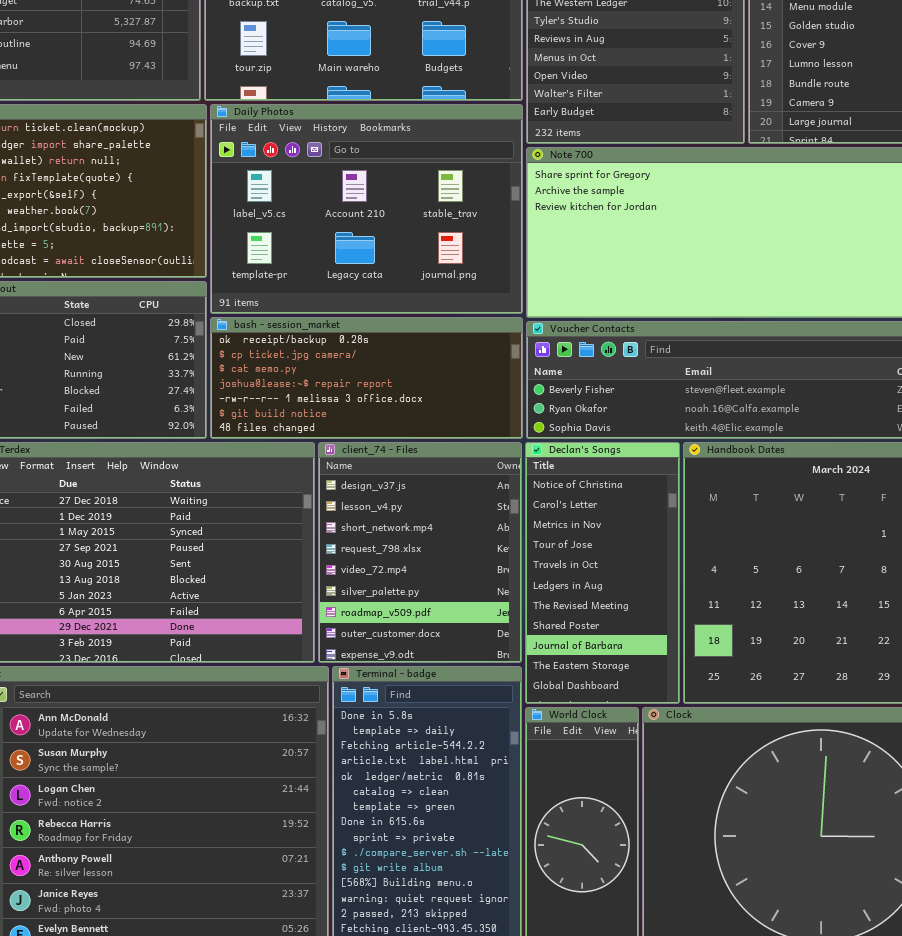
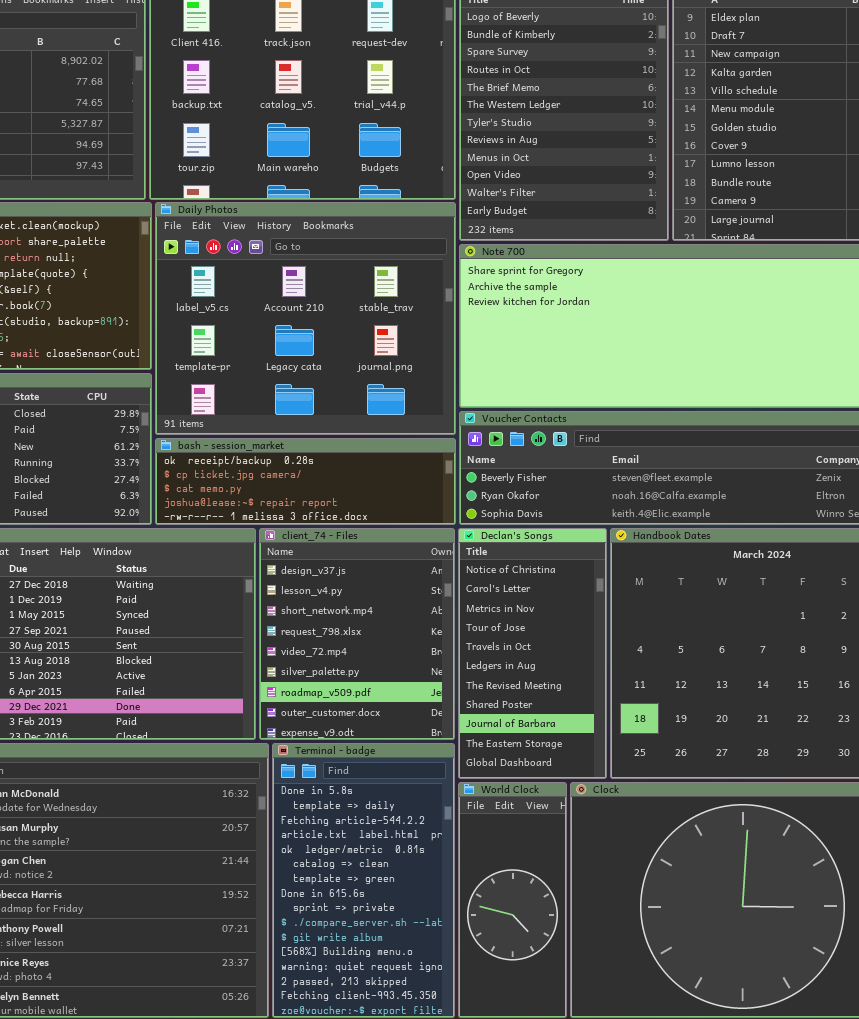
Daily Photos: [210,104,523,314] -> [155,202,456,435], resized
bash - session_market: [210,317,523,439] -> [155,438,456,525], resized

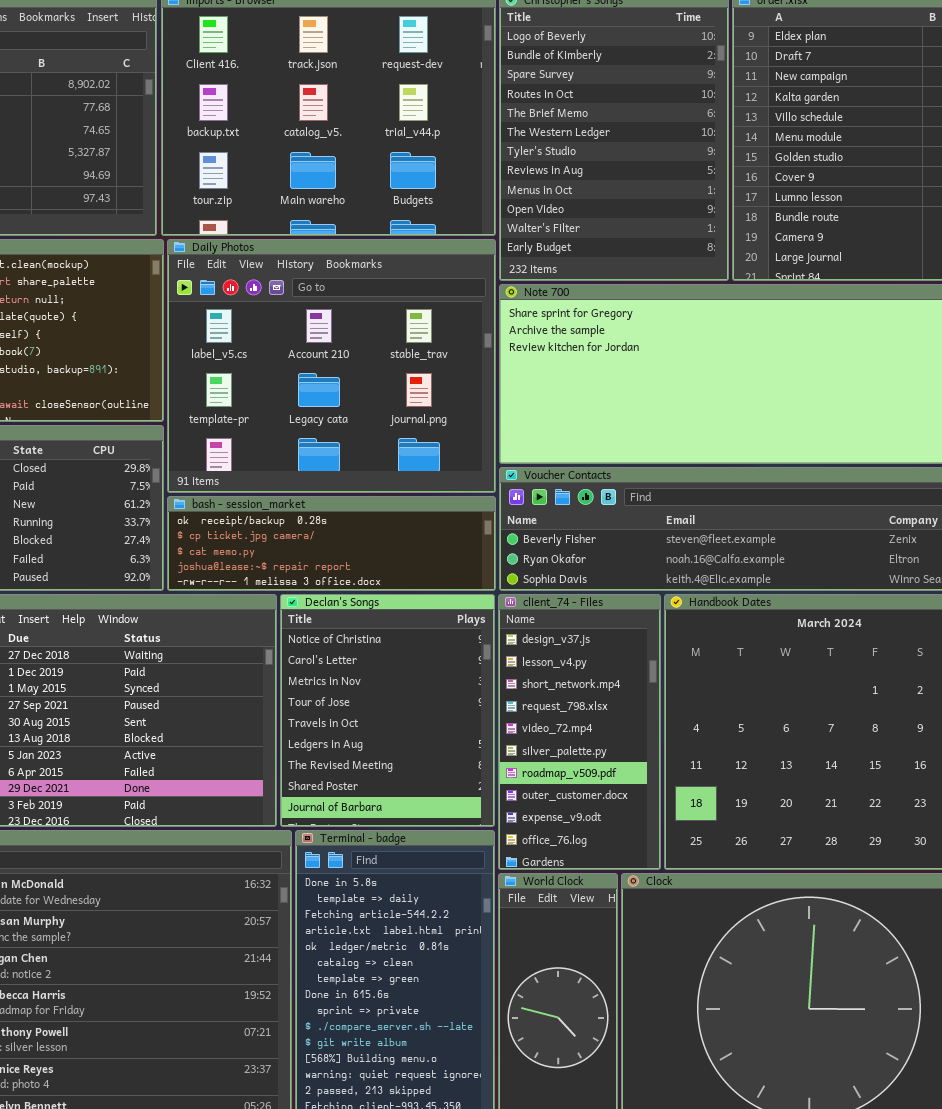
client_74 - Files: [259,528,455,740] -> [498,594,661,870], moved, resized
Declan's Songs: [458,528,607,779] -> [280,594,495,827], moved, resized

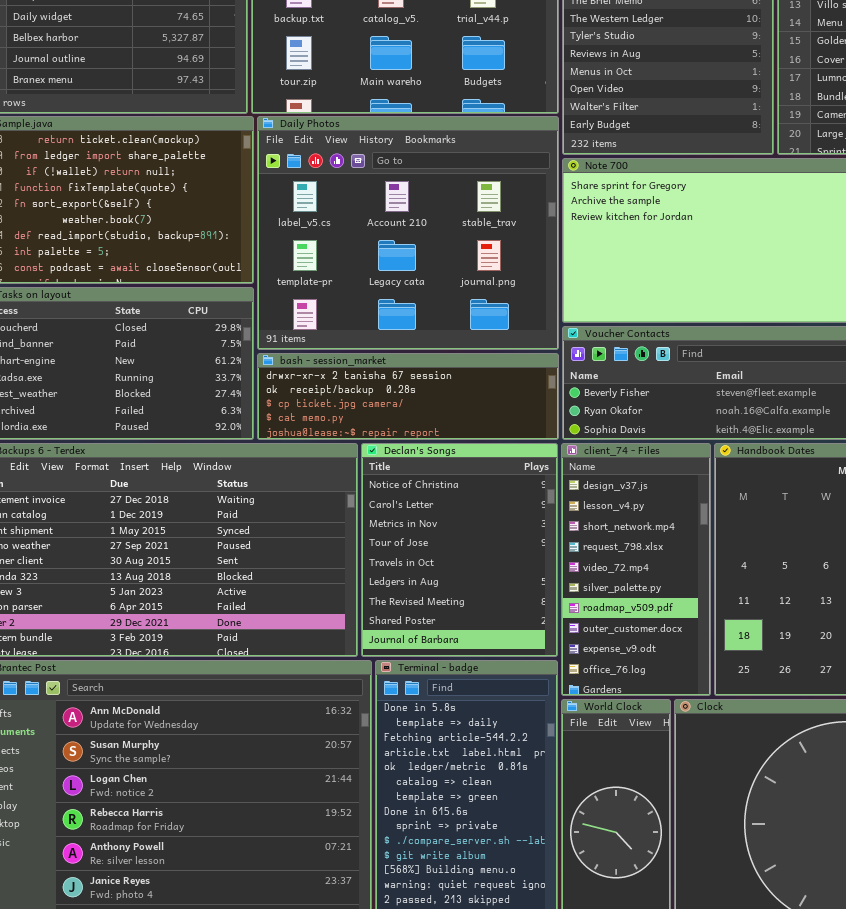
bash - session_market: [167,496,496,591] -> [257,353,559,440], scrolled up 1 row

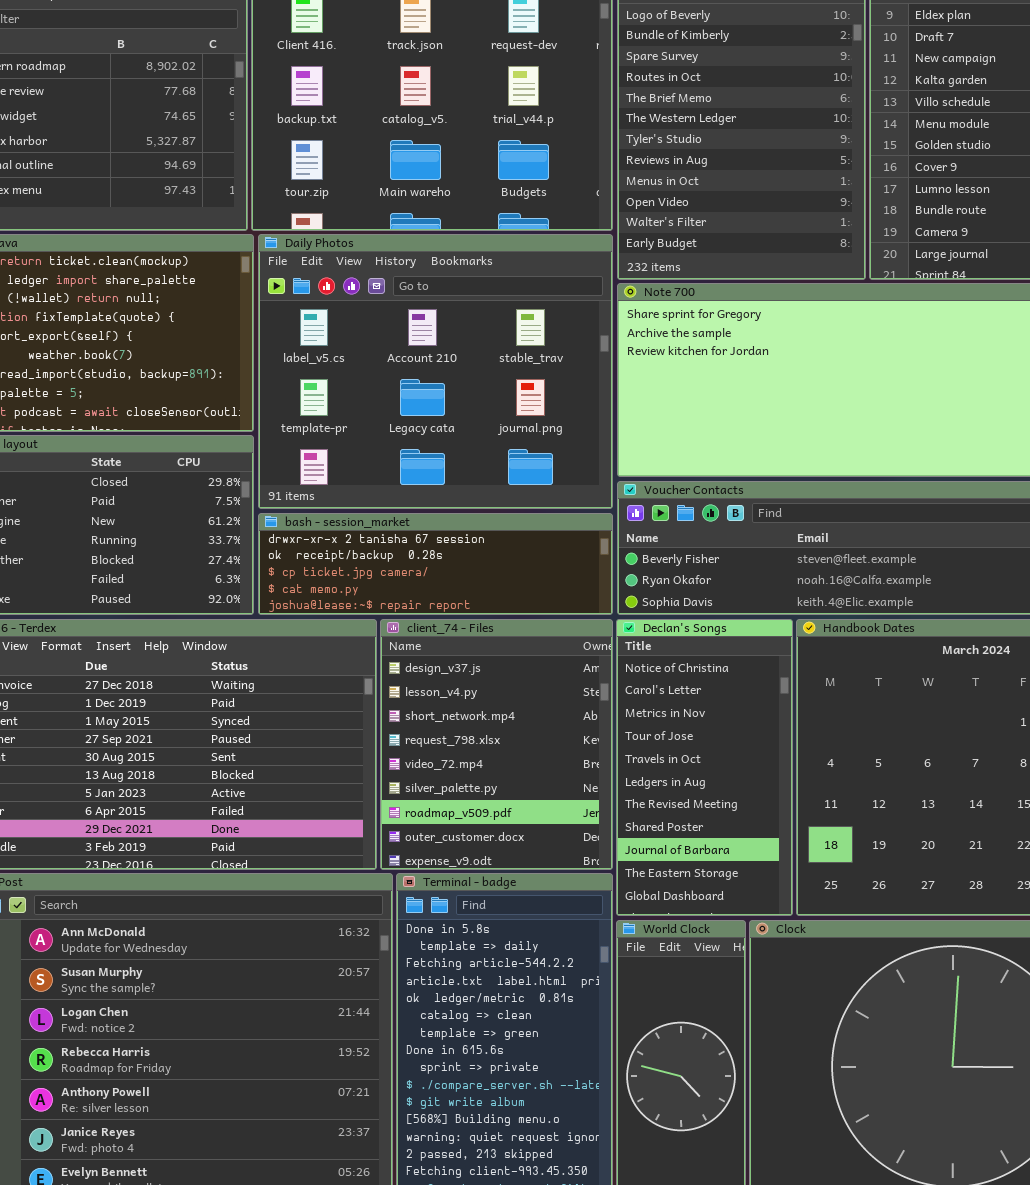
Declan's Songs: [361,443,558,657] -> [616,619,793,916], moved, resized
client_74 - Files: [561,443,711,696] -> [380,619,613,870], moved, resized

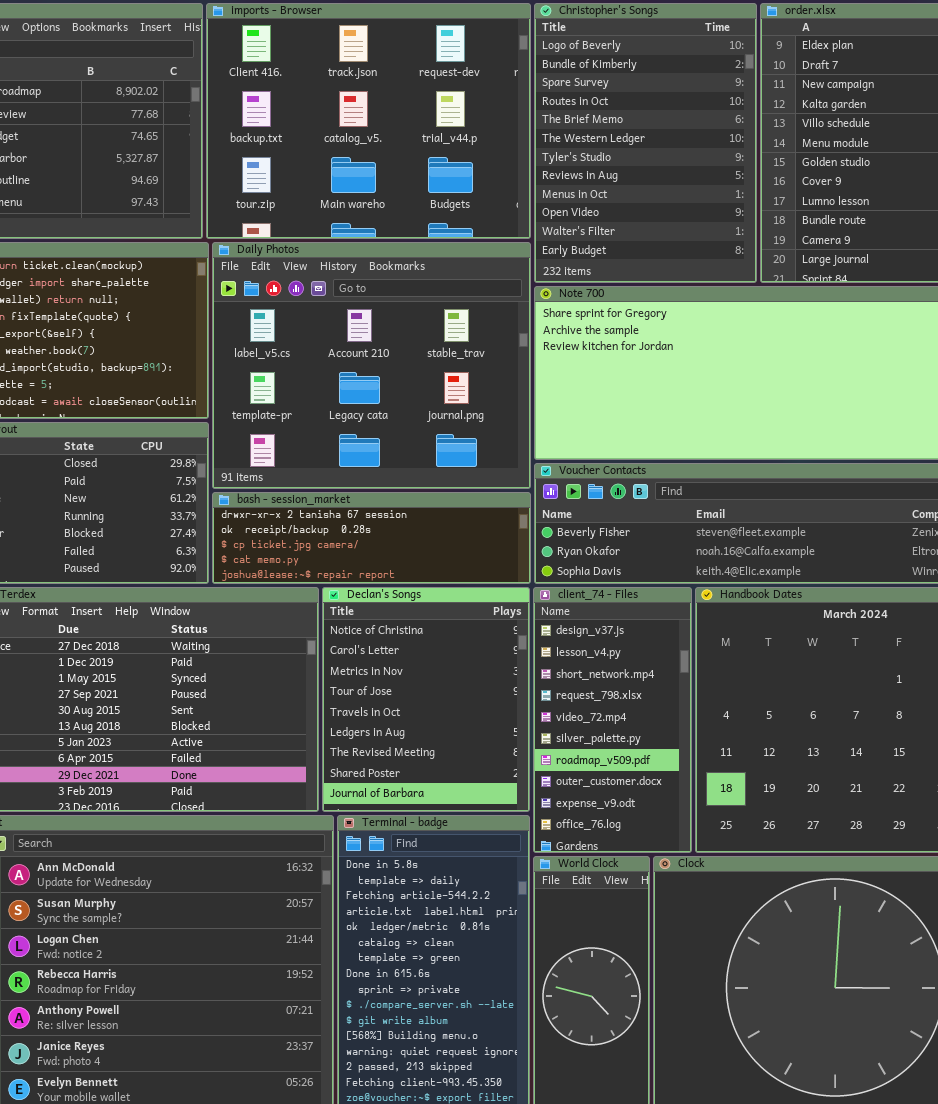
client_74 - Files: [380,619,613,870] -> [533,587,692,853], moved, resized
Declan's Songs: [616,619,793,916] -> [322,587,530,812], moved, resized

